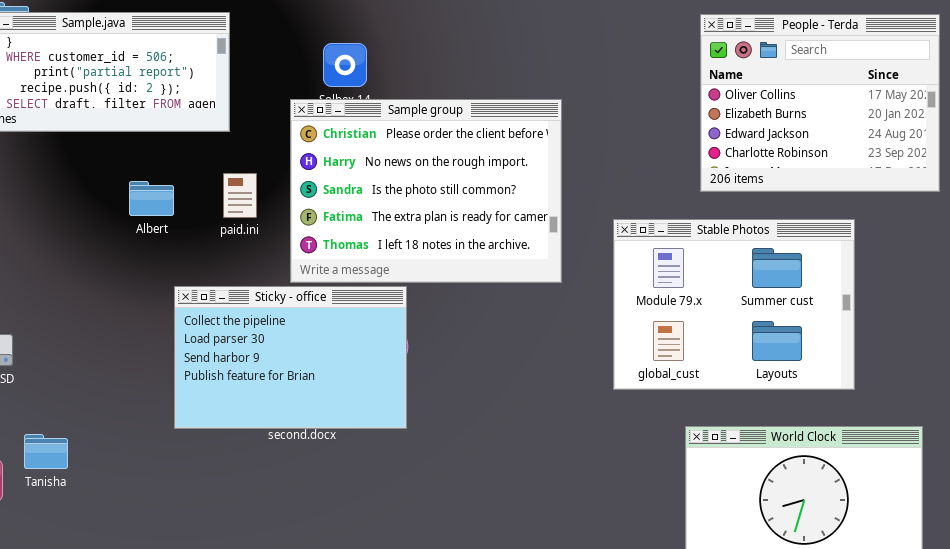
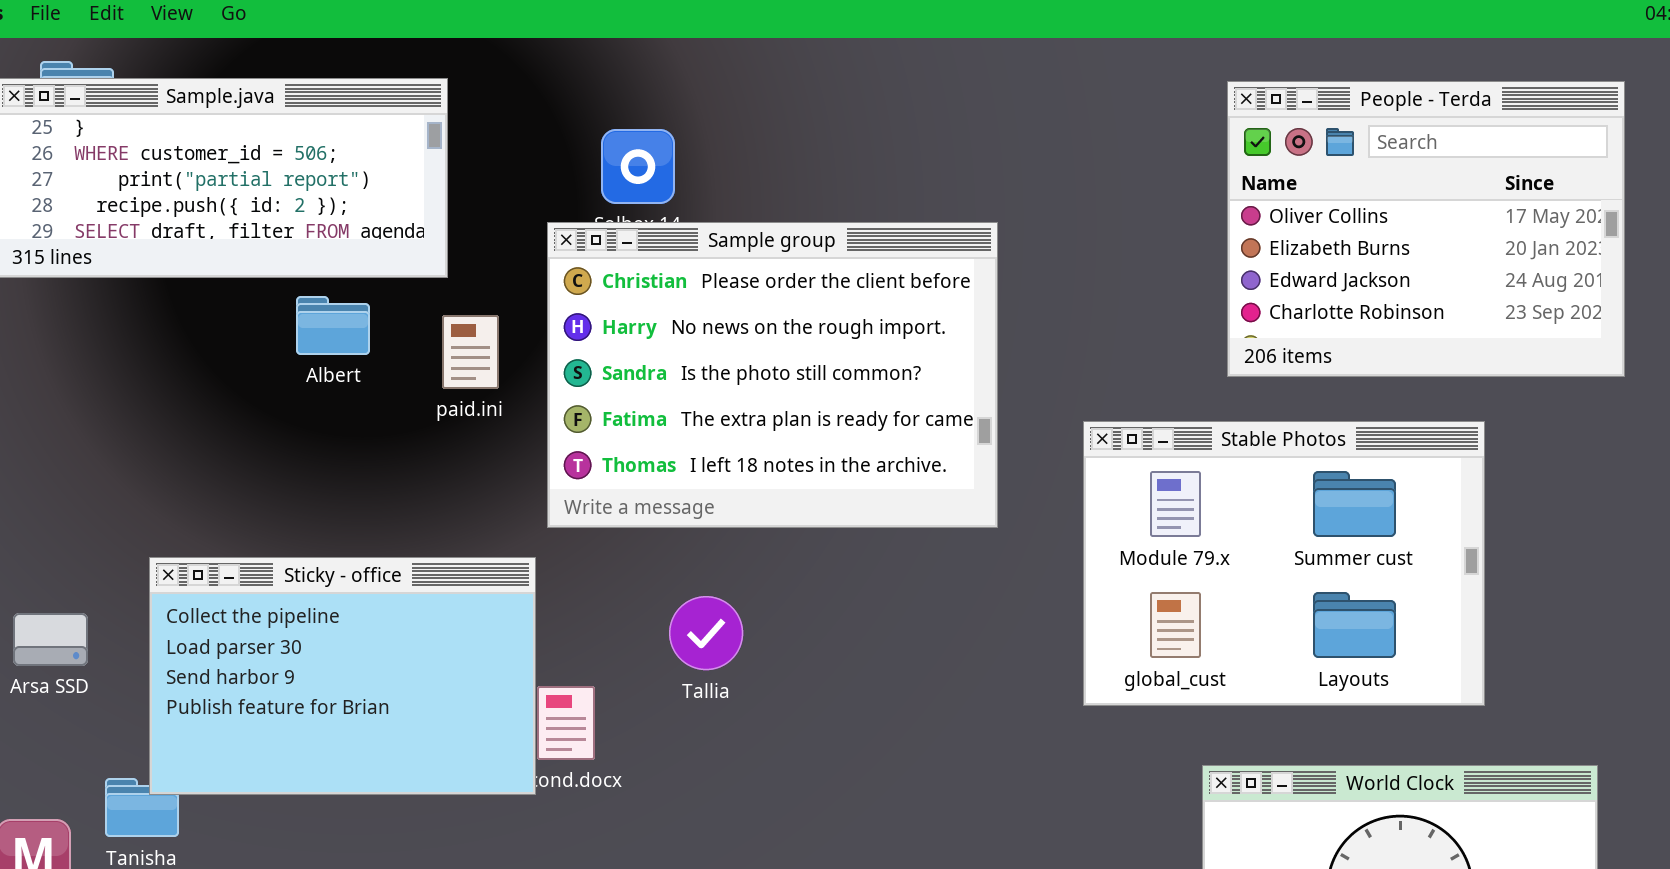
paid.ini: [223,173,257,218] -> [442,315,499,389], moved
Albert: [129,181,174,216] -> [296,296,370,355], moved
Sticky - office: [174,286,407,429] -> [149,557,536,795], moved

